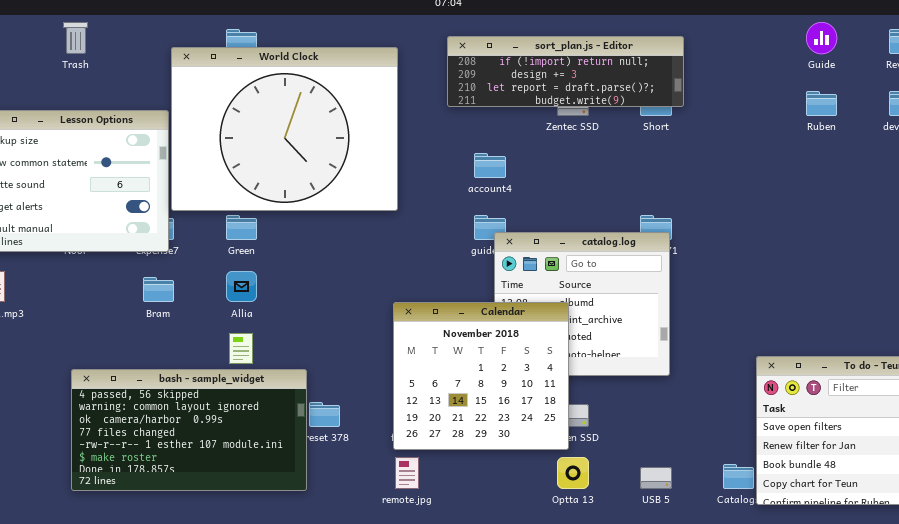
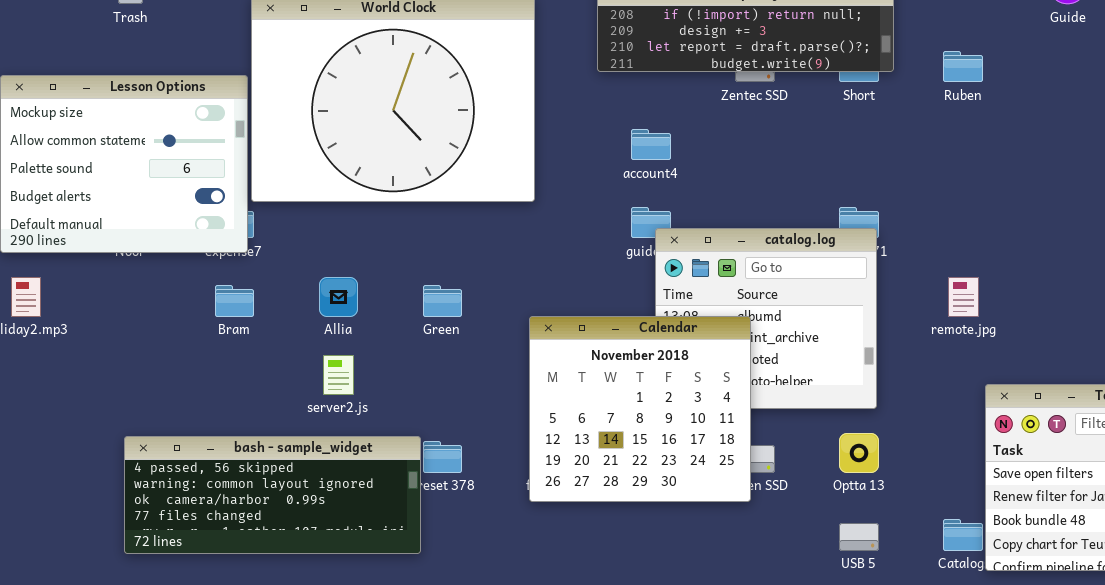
Ruben: [806,91,837,116] -> [943,51,983,82], moved
Green: [226,215,257,240] -> [423,285,462,317], moved
bash - sample_widget: [71,369,307,491] -> [124,436,421,554], resized
remote.jpg: [395,457,419,489] -> [948,277,979,317], moved
Optta 13: [557,457,589,489] -> [839,433,879,473], moved

